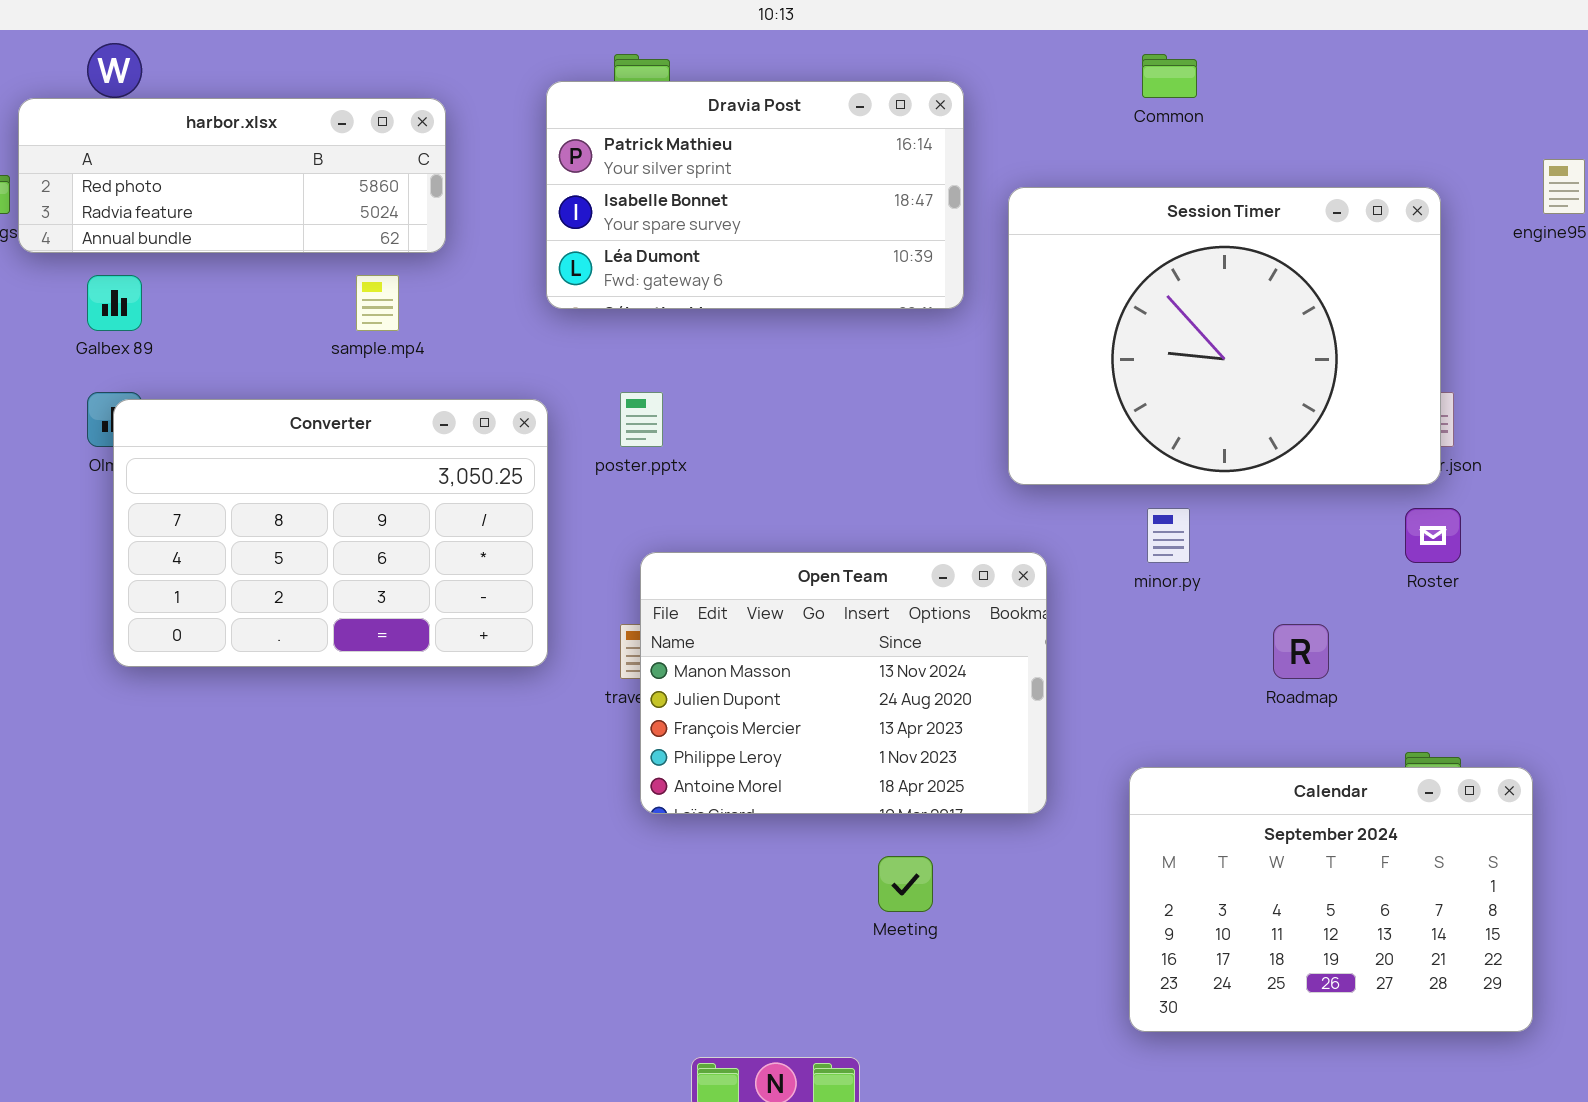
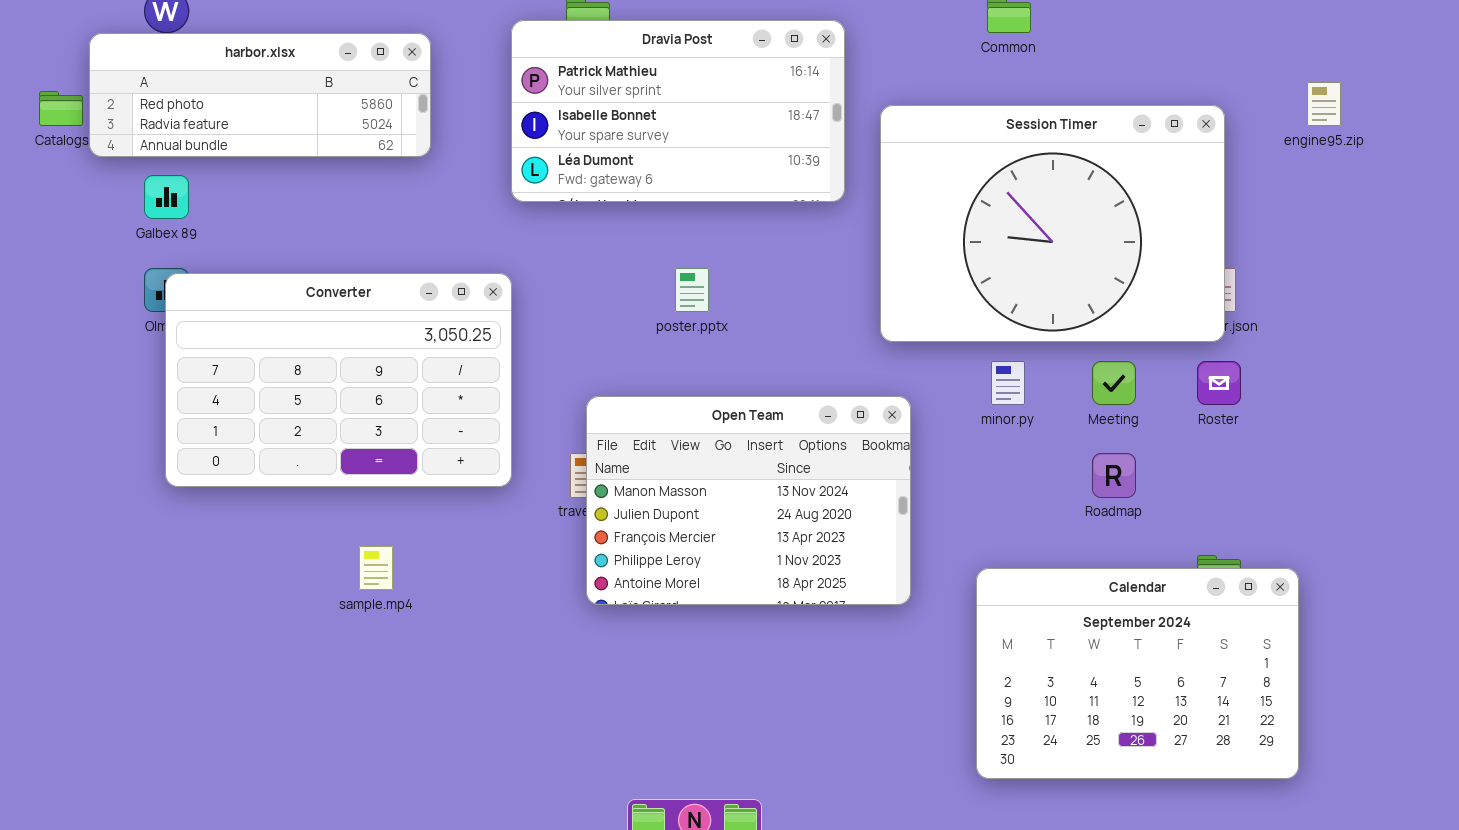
sample.mp4: [356,275,399,331] -> [359,546,393,590], moved
poster.pptx: [620,392,663,447] -> [675,268,709,312], moved
Meeting: [878,856,933,912] -> [1092,361,1136,405], moved

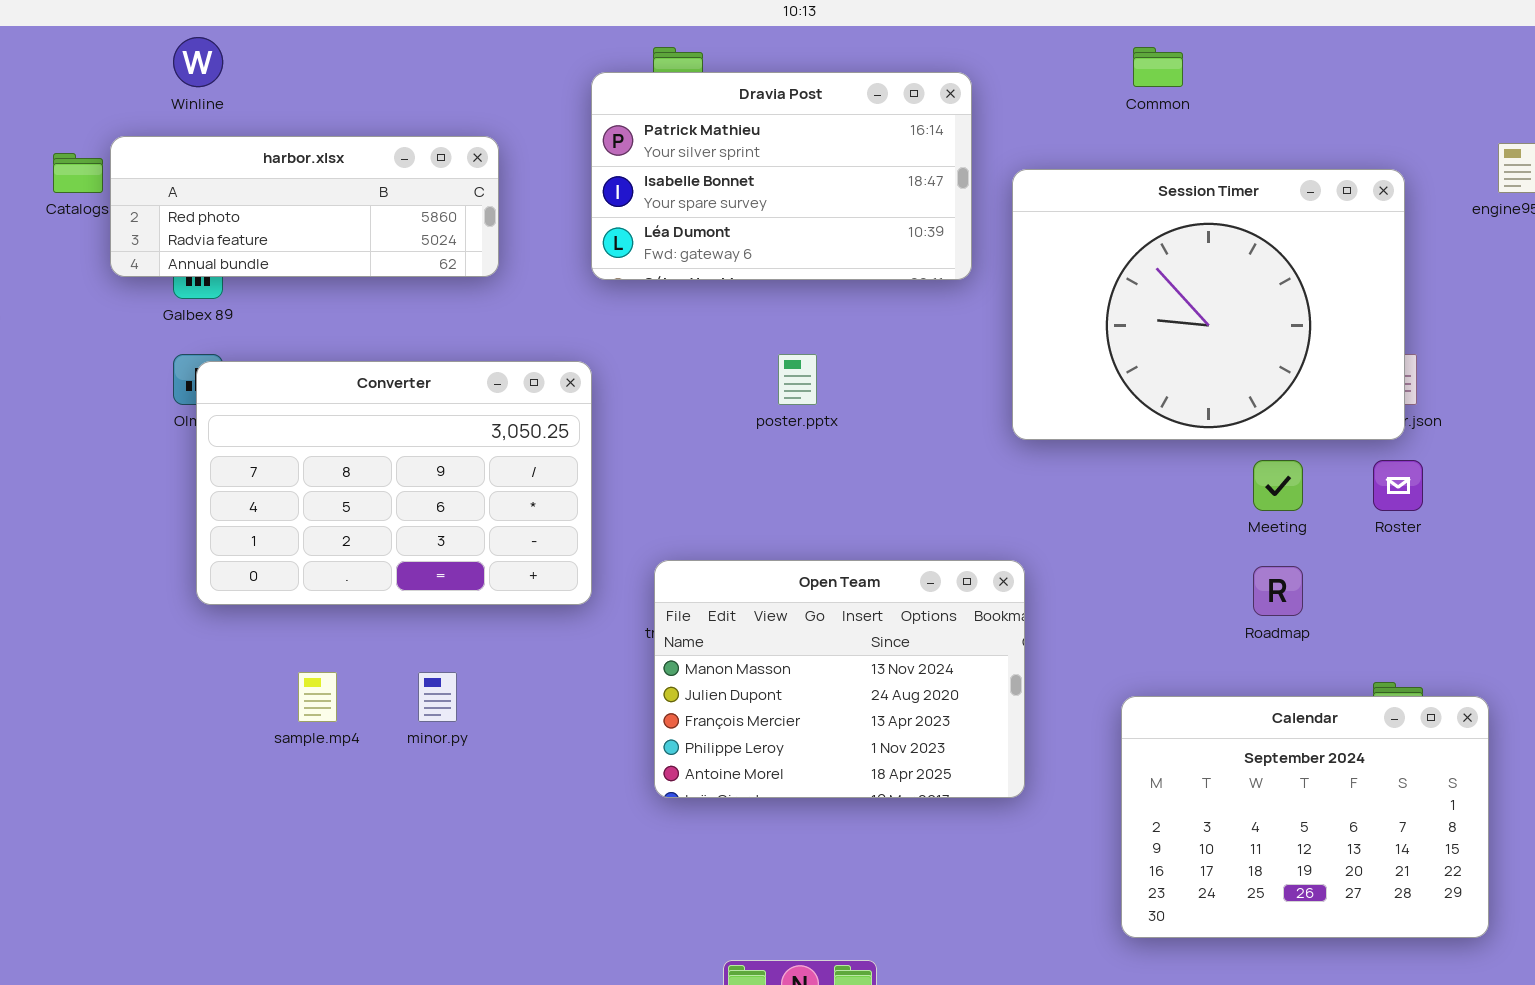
harbor.xlsx: [89,33,431,157] -> [110,136,499,277], moved
minor.py: [991,361,1025,405] -> [418,672,457,722], moved
Open Team: [586,396,911,605] -> [654,560,1025,798], moved
sample.mp4: [359,546,393,590] -> [298,672,337,722], moved

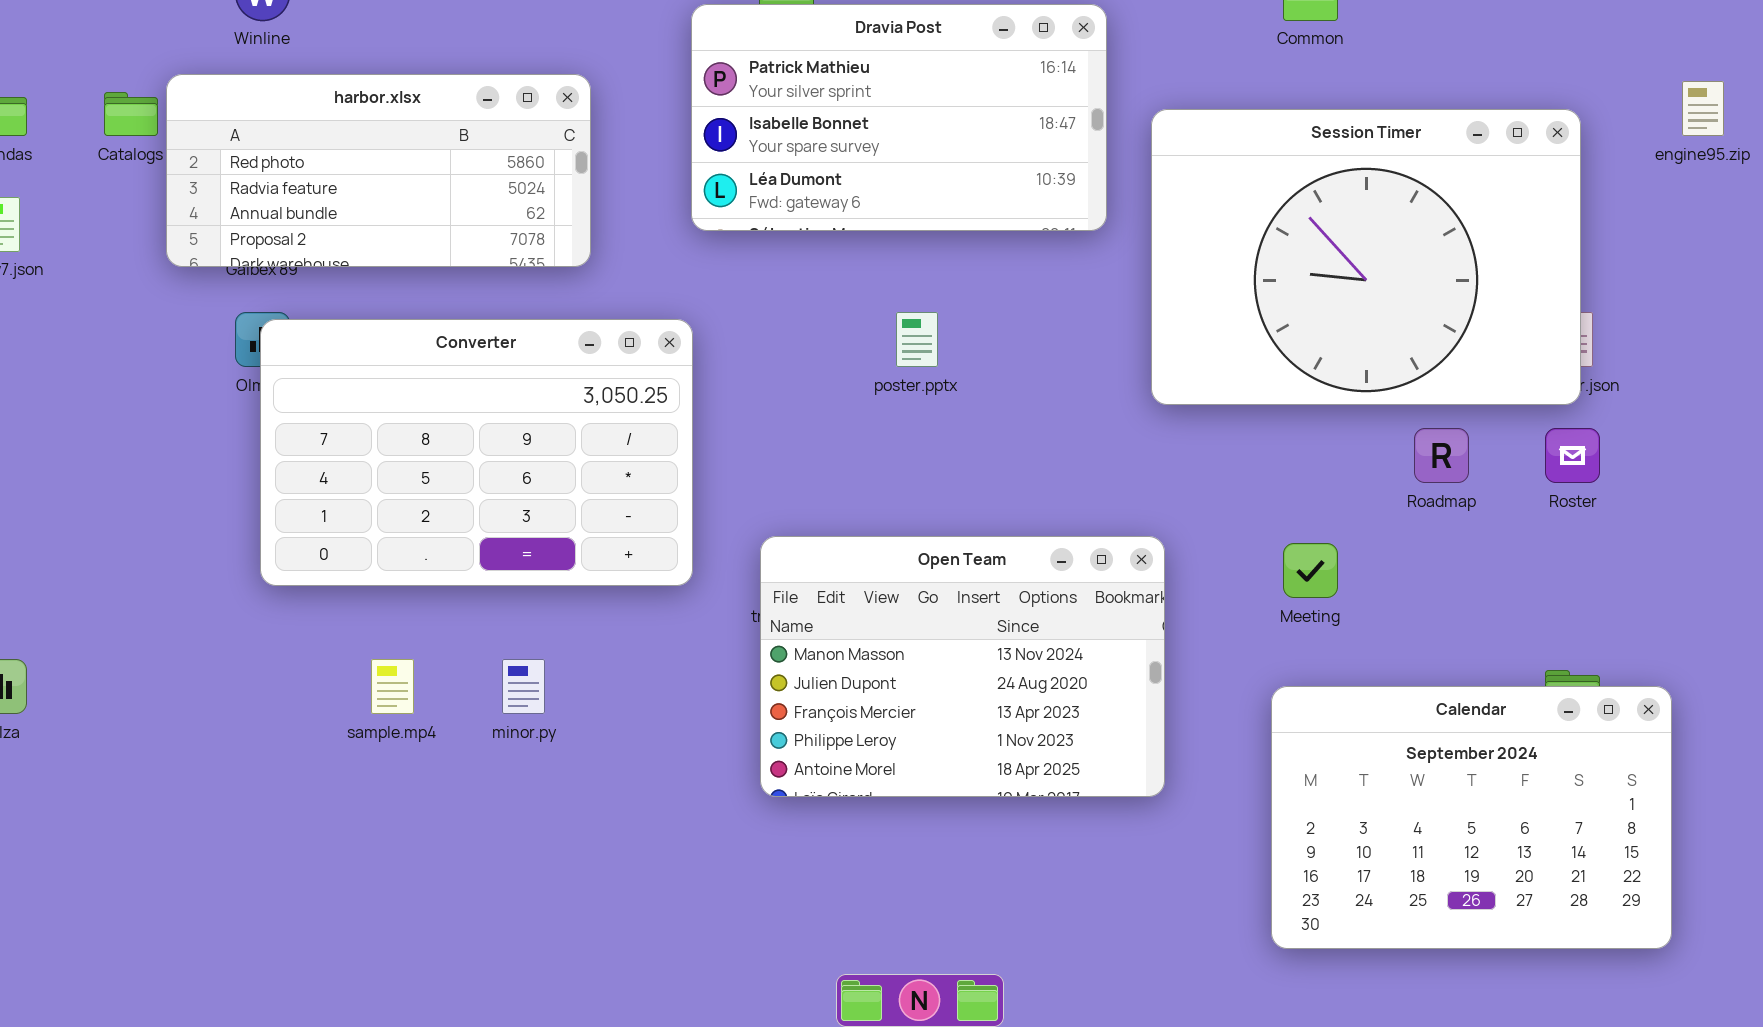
harbor.xlsx: [110,136,499,277] -> [166,74,591,267], resized
Meeting: [1253,460,1303,511] -> [1283,543,1338,598], moved
Roadmap: [1253,566,1303,616] -> [1414,428,1469,483], moved

